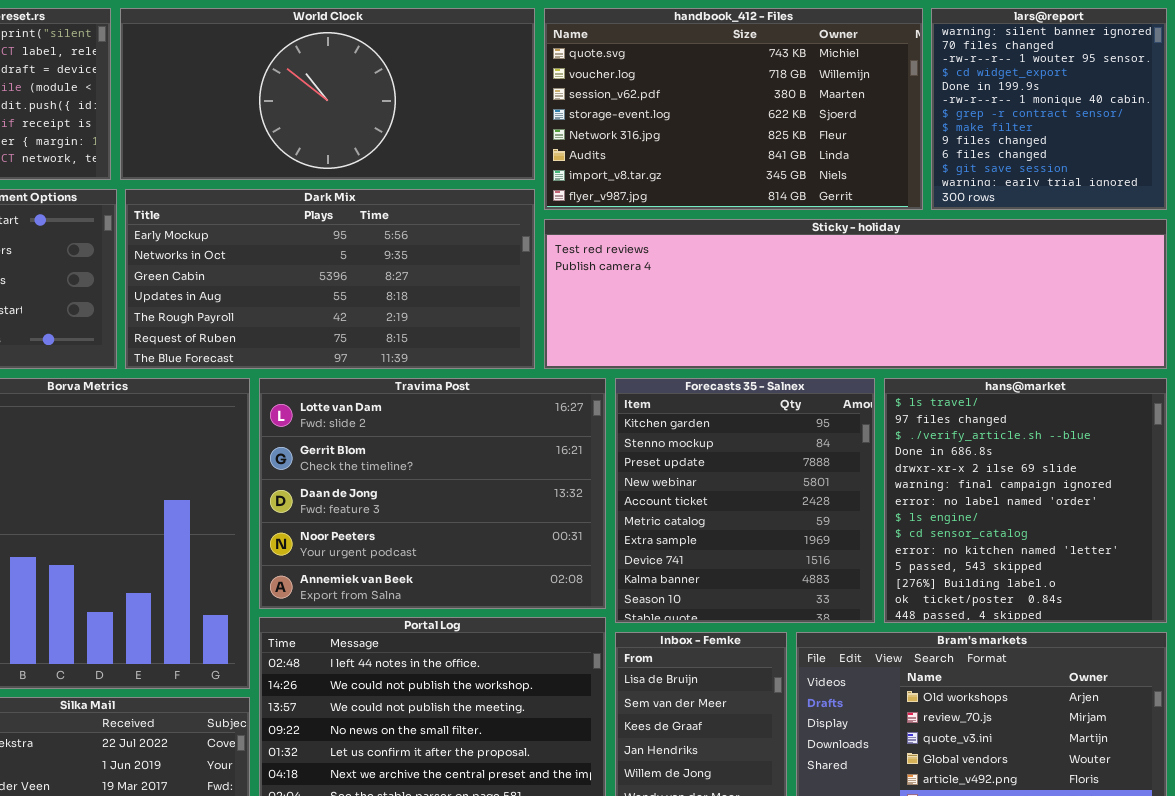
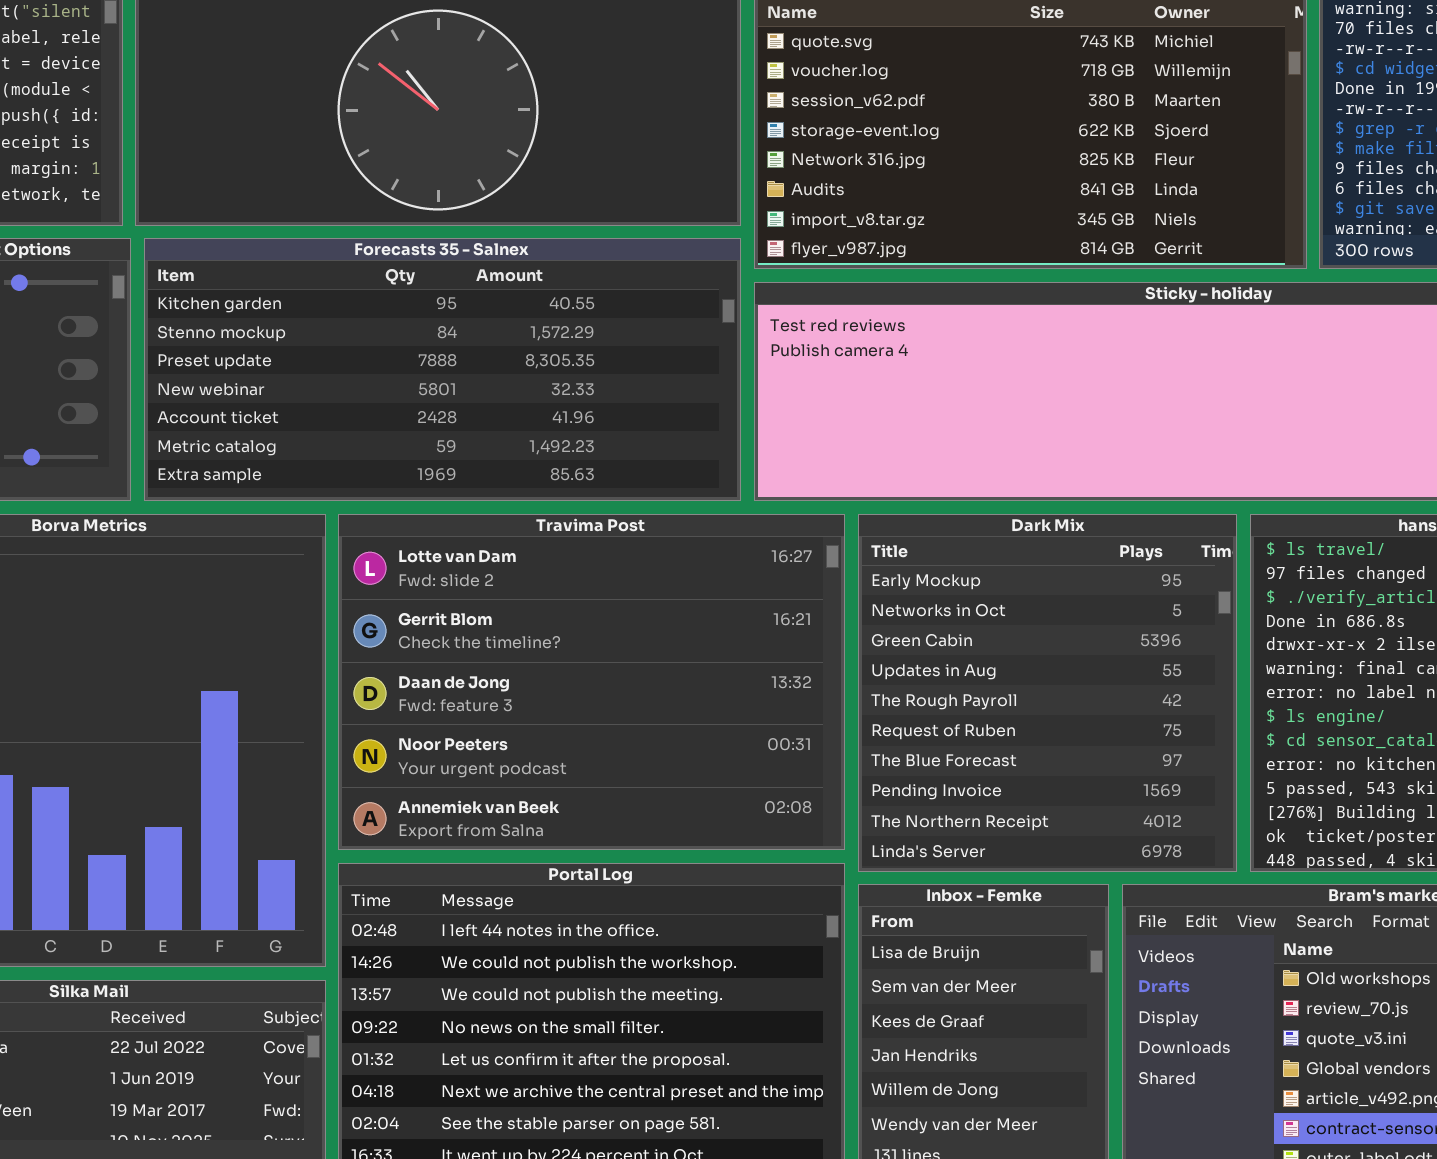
Dark Mix: [125,189,535,369] -> [858,514,1237,872], moved, resized
Forecasts 35 - Salnex: [615,378,875,623] -> [144,238,741,501], moved, resized

